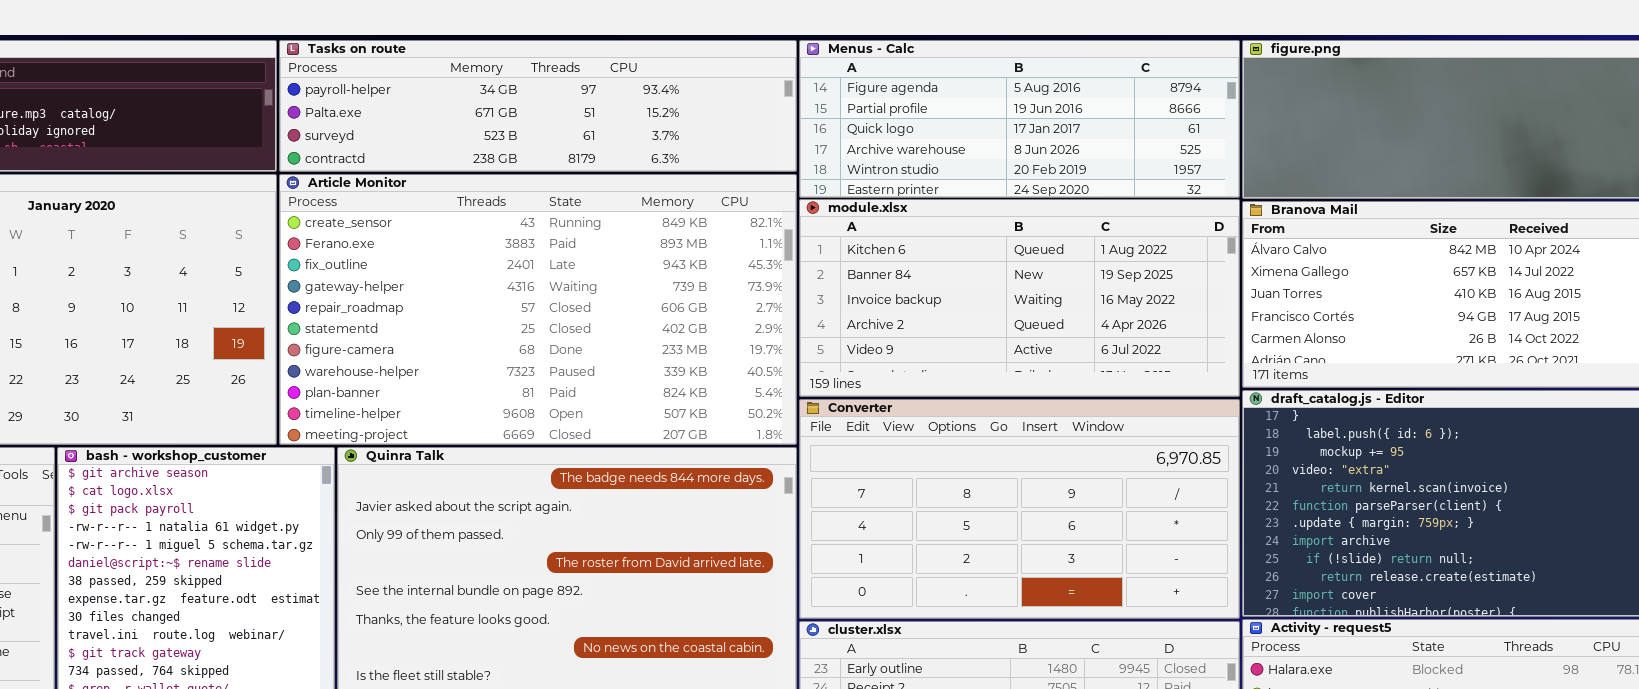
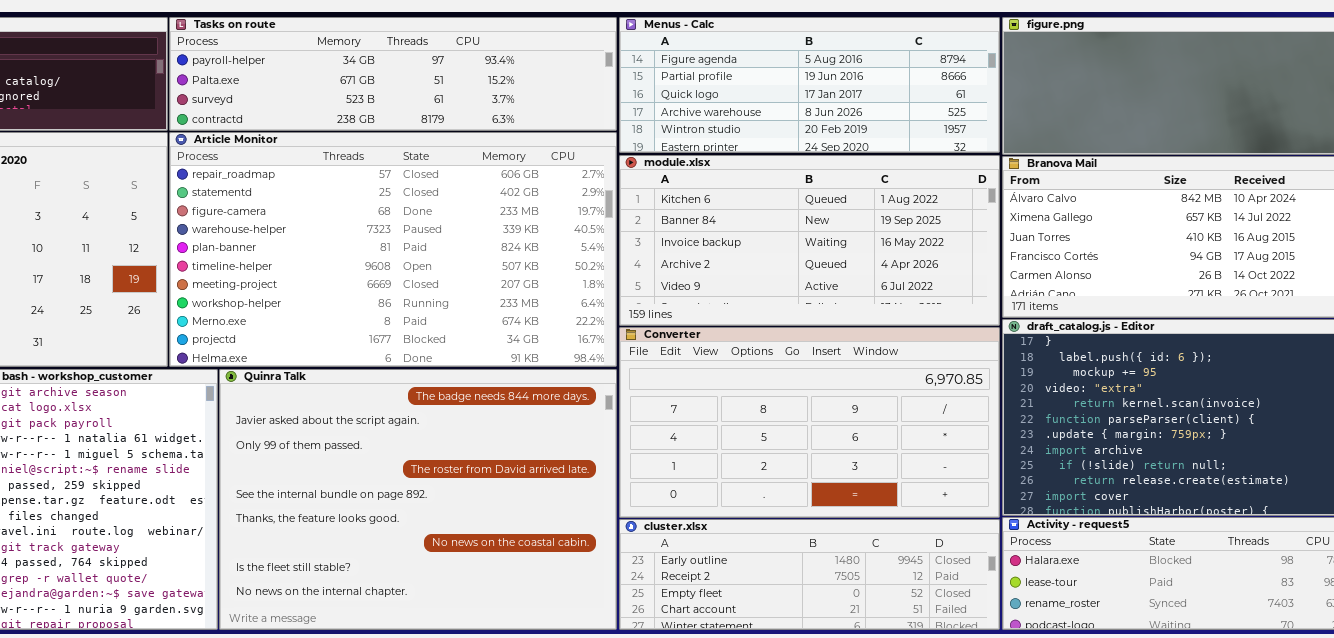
Article Monitor: [279,174,797,445] -> [169,132,617,367], scrolled down 4 rows

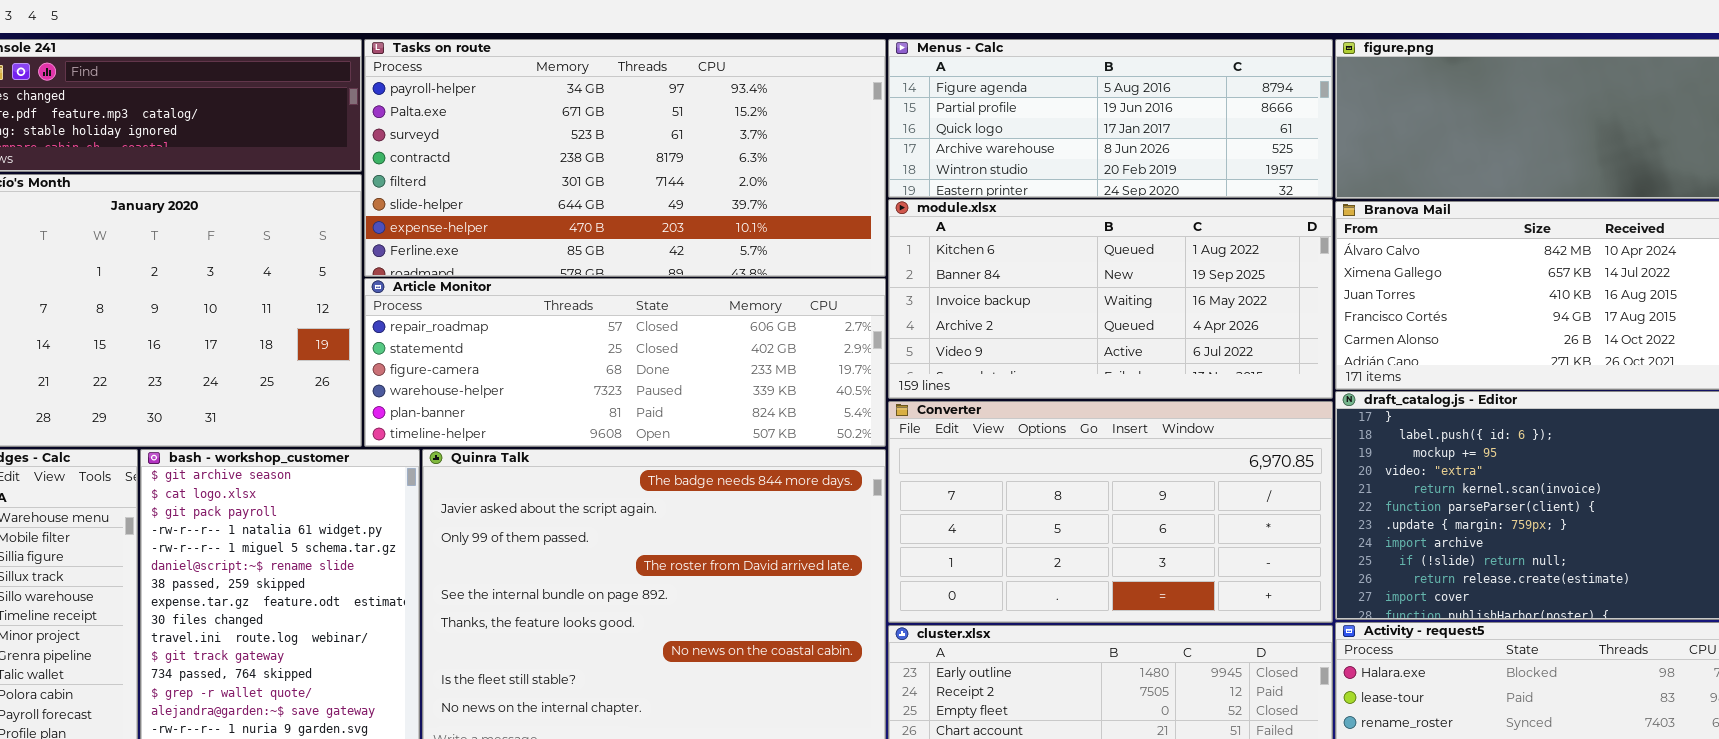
Tasks on route: [169,17,617,131] -> [364,39,886,277], resized
Article Monitor: [169,132,617,367] -> [364,278,886,447], resized

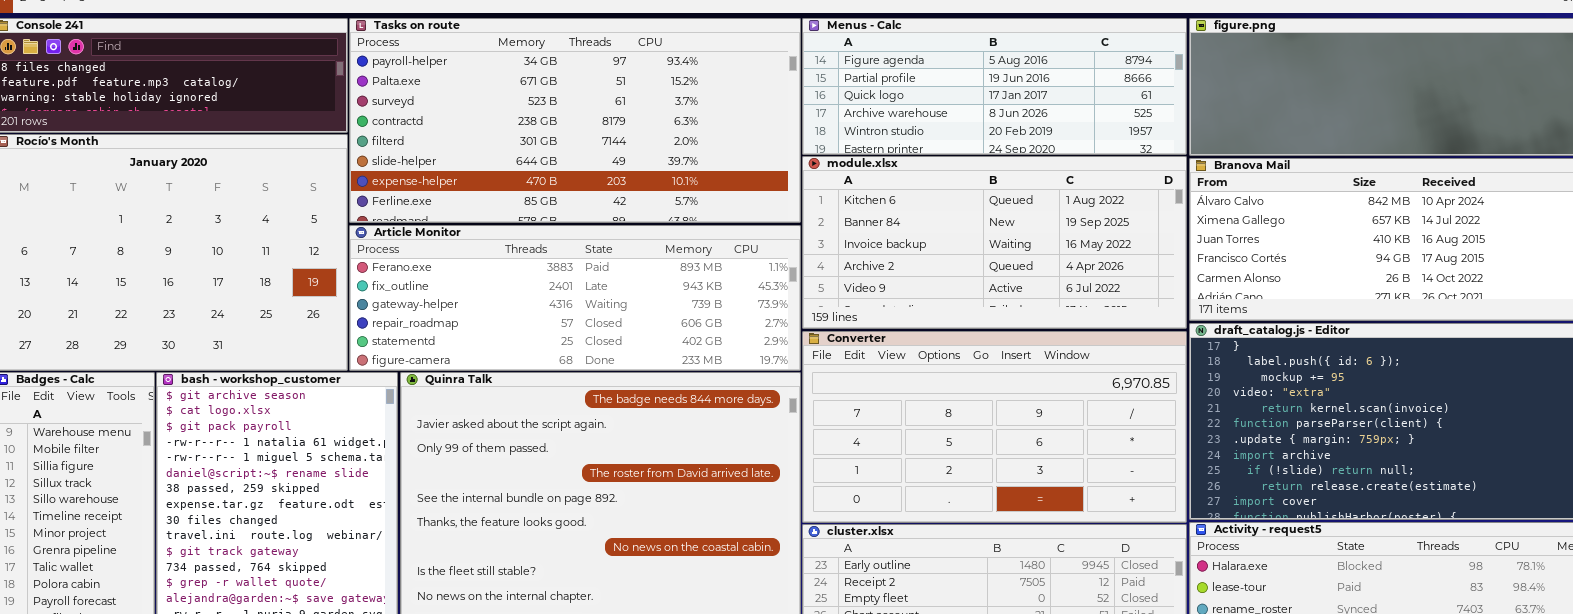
Article Monitor: [364,278,886,447] -> [349,225,801,371], scrolled up 3 rows

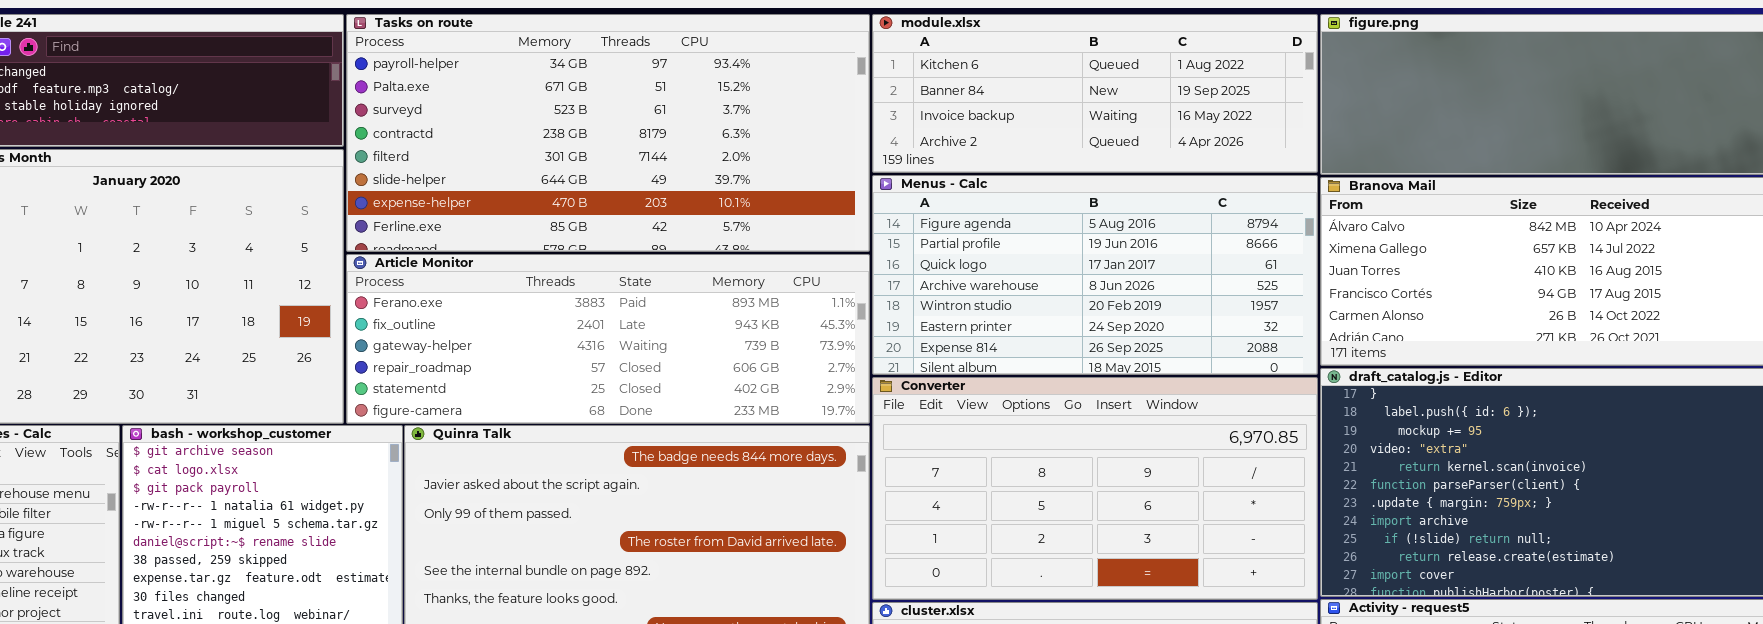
Menus - Calc: [802,18,1187,155] -> [872,175,1318,375], moved, resized
module.xlsx: [802,156,1187,329] -> [872,14,1318,173], moved, resized

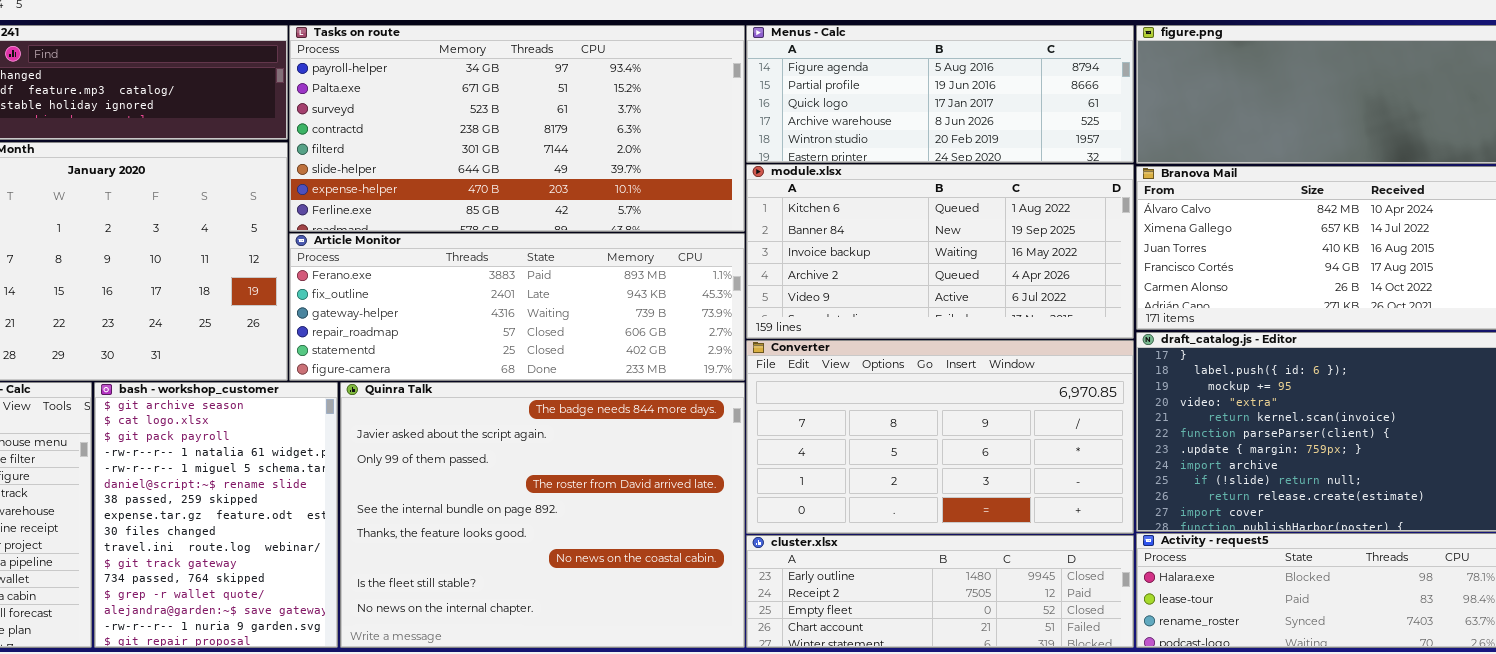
module.xlsx: [872,14,1318,173] -> [746,164,1134,339], moved, resized
Menus - Calc: [872,175,1318,375] -> [746,25,1134,163], moved, resized

